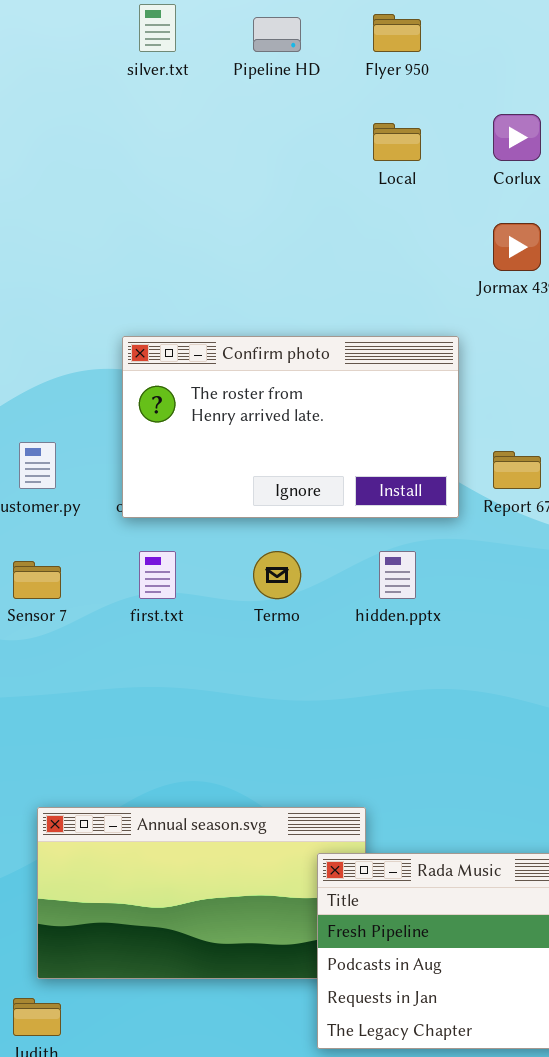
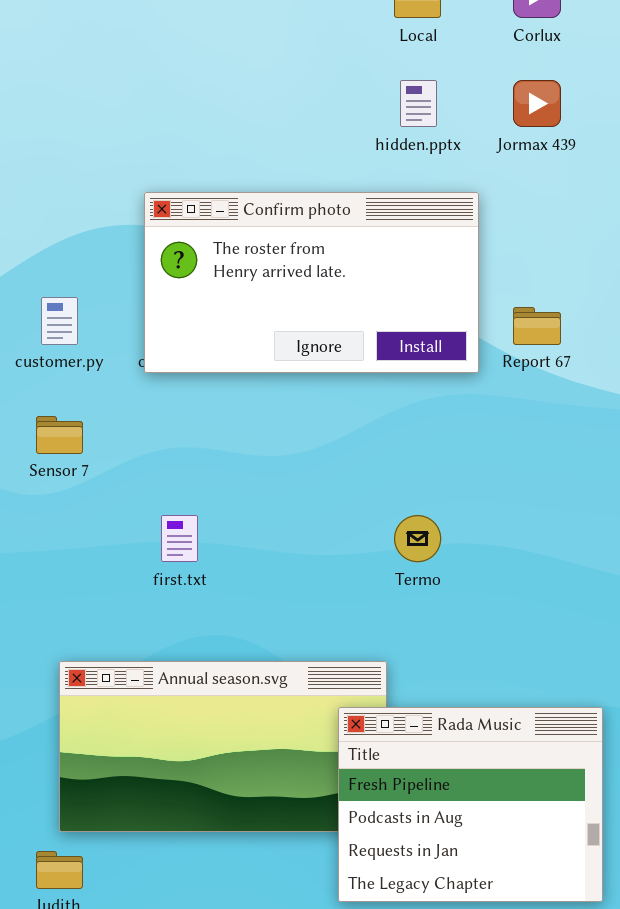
first.txt: [139,551,176,599] -> [161,515,198,562], moved
Termo: [253,551,301,599] -> [394,515,441,562], moved
hidden.pptx: [379,551,416,599] -> [400,80,437,127], moved

